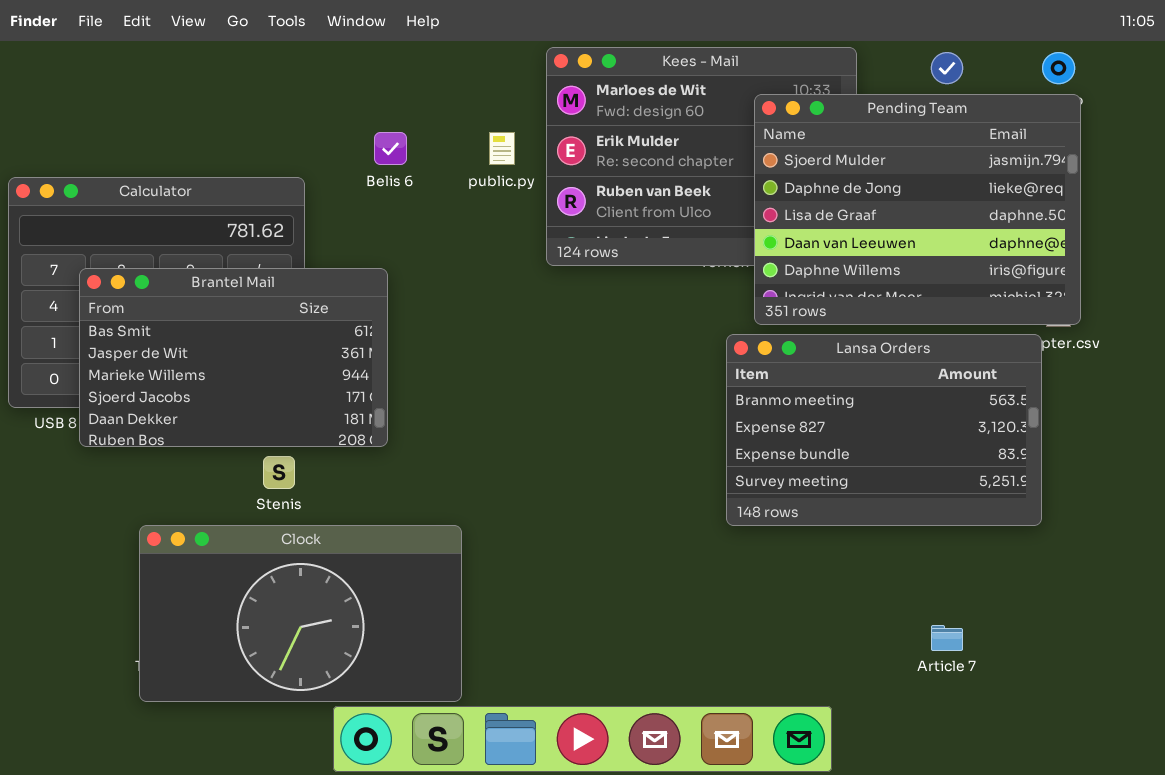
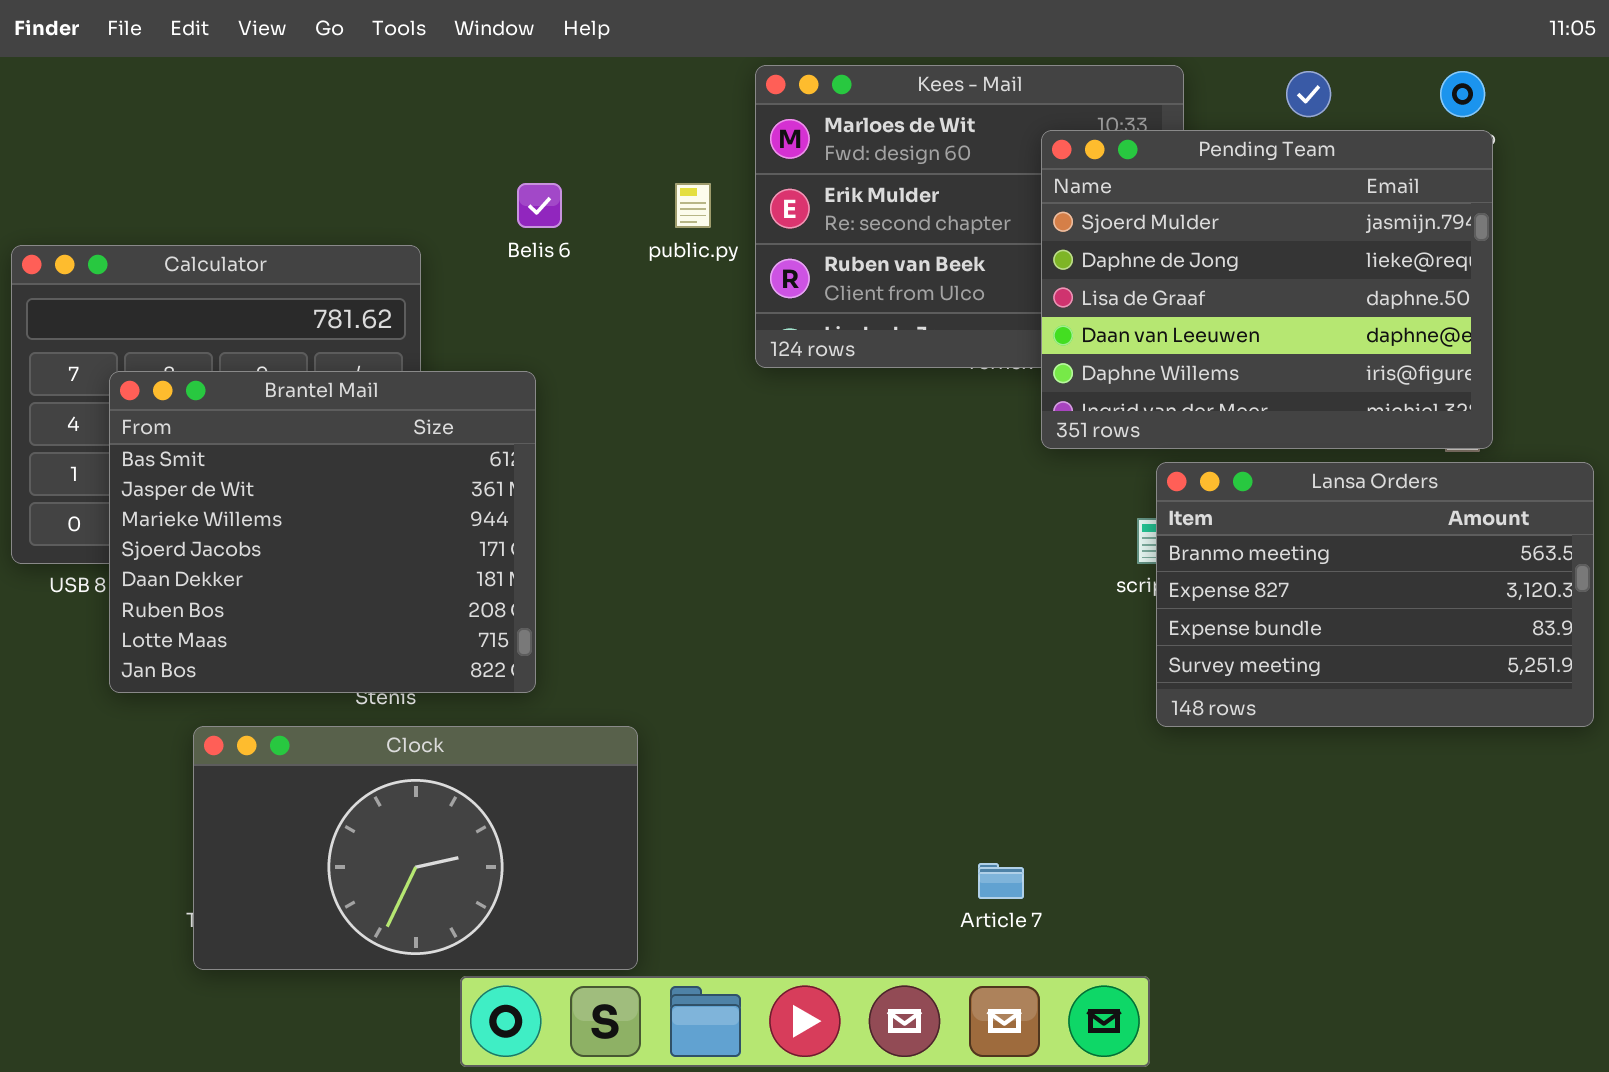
Brantel Mail: [79,268,388,447] -> [109,371,536,693], resized
Lansa Orders: [726,334,1042,526] -> [1156,462,1594,727], moved
Article 7: [931,625,963,651] -> [978,863,1024,899], moved

